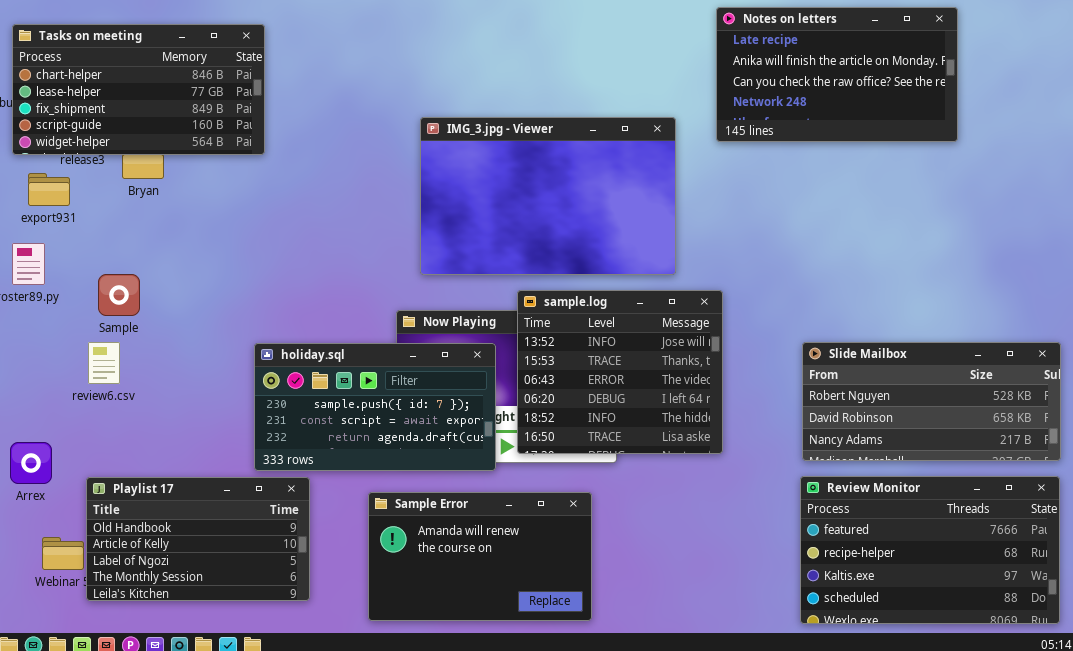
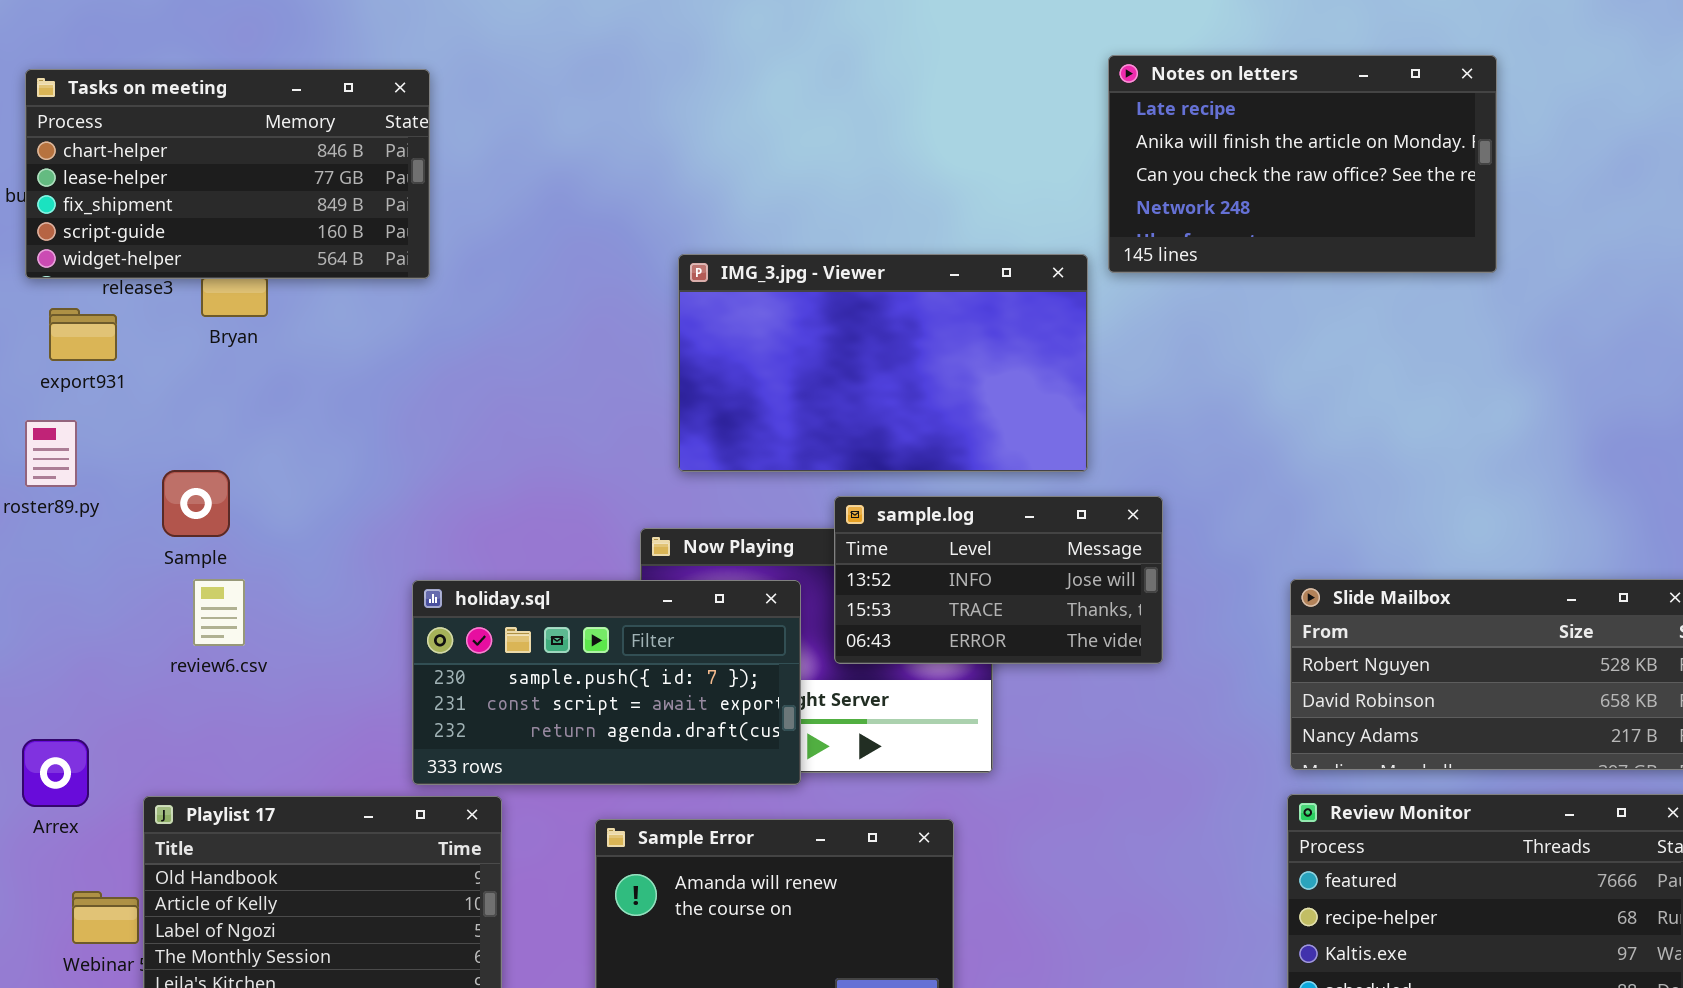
Notes on letters: [716,7,958,142] -> [1108,55,1497,273], moved
IMG_3.jpg - Viewer: [420,117,676,275] -> [678,254,1088,472], resized
sample.log: [517,290,723,454] -> [834,496,1163,664], resized
review6.csv: [88,342,120,384] -> [193,579,245,646], moved

